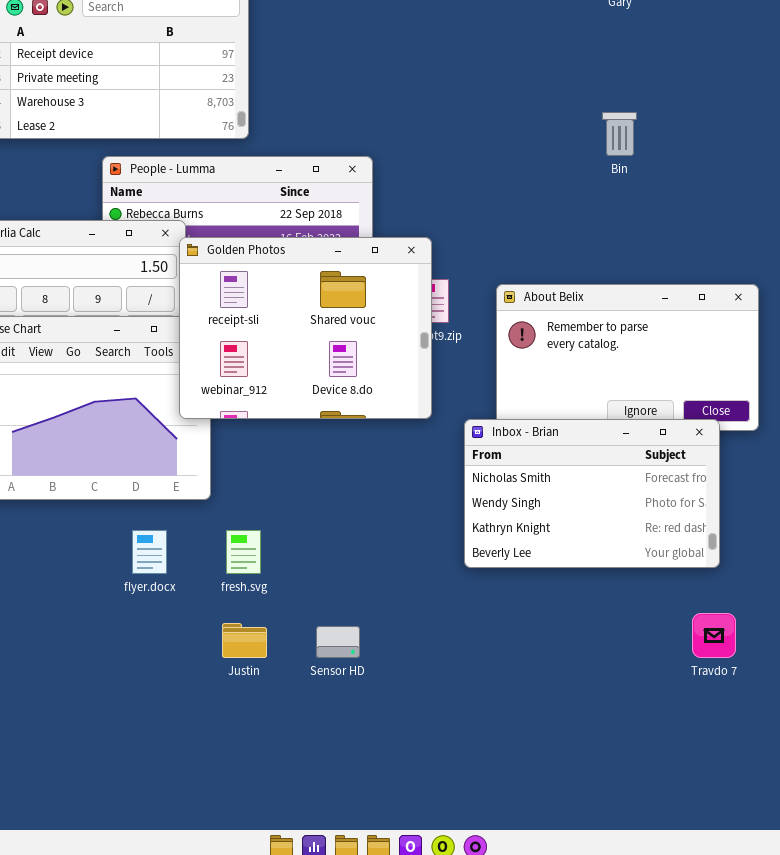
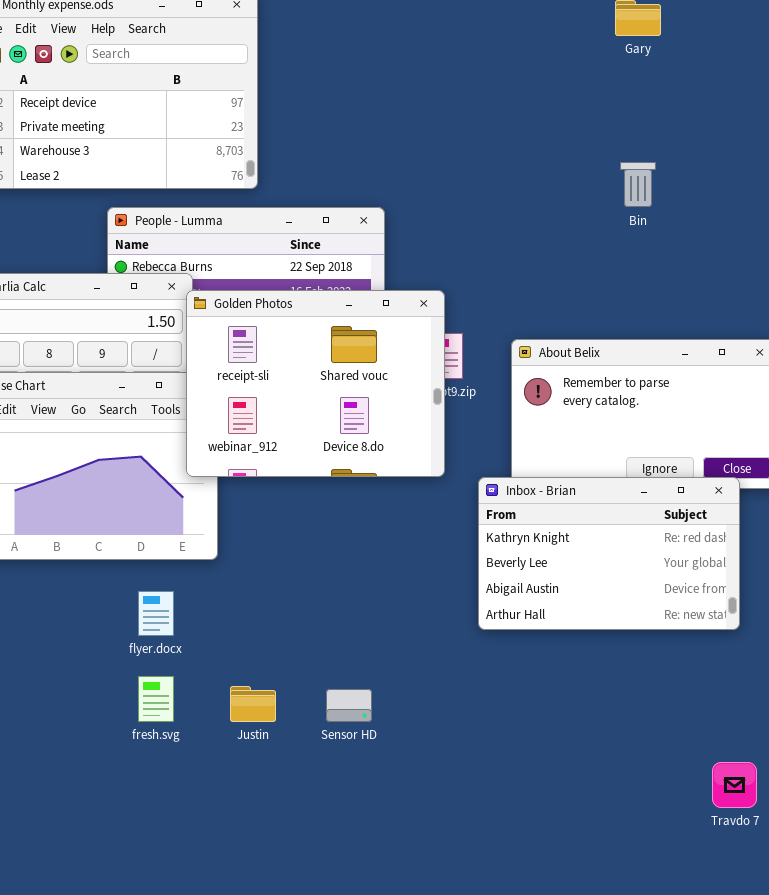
Inbox - Brian: [464,419,720,568] -> [478,477,740,630], scrolled down 2 rows
fresh.svg: [226,530,261,574] -> [138,676,174,722], moved
Travdo 7: [692,613,736,658] -> [712,762,757,808], moved

